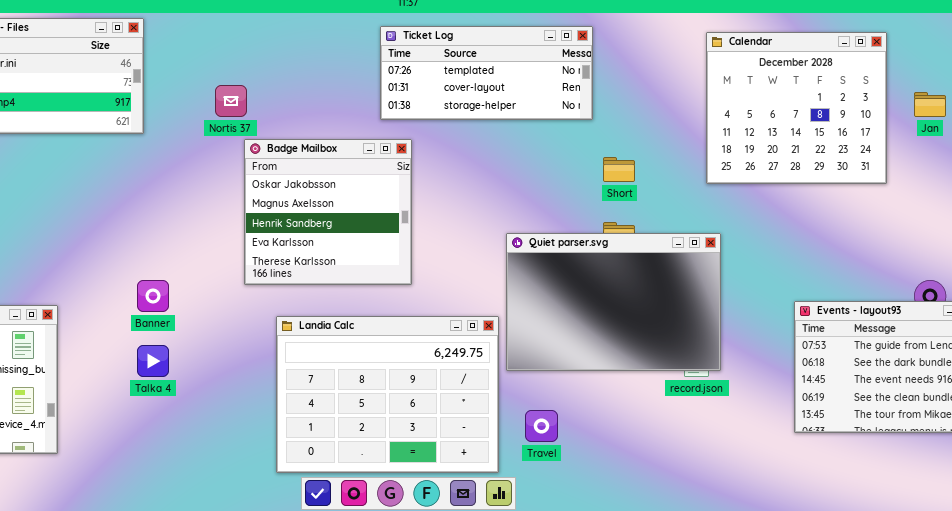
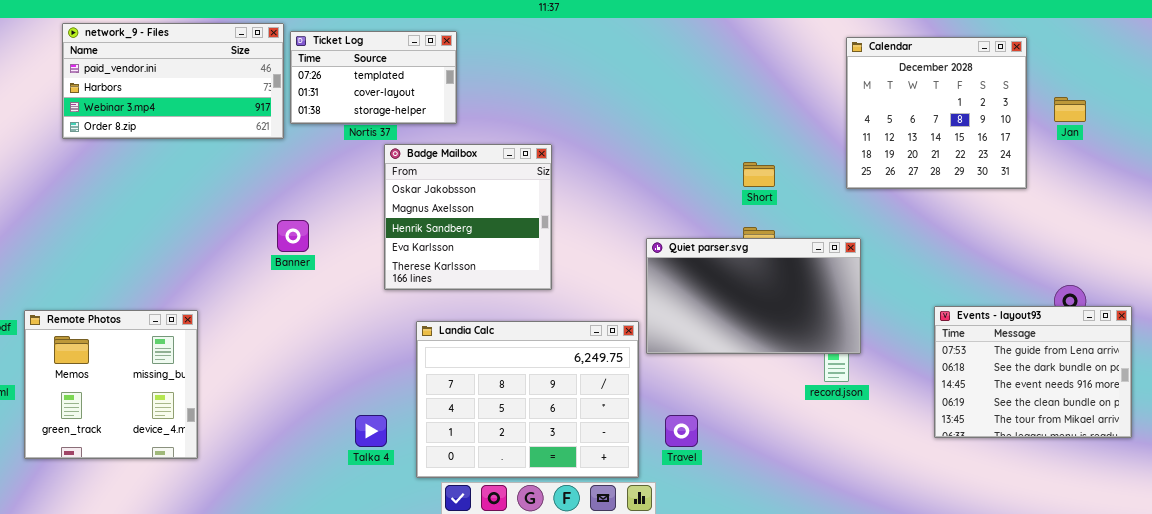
Ticket Log: [380,26,593,120] -> [290,31,457,124], moved, resized
Quiet parser.svg: [506,233,721,371] -> [646,238,861,354], resized
Banner: [137,280,169,312] -> [277,220,309,252], moved
Talka 4: [137,345,169,377] -> [355,415,387,447], moved

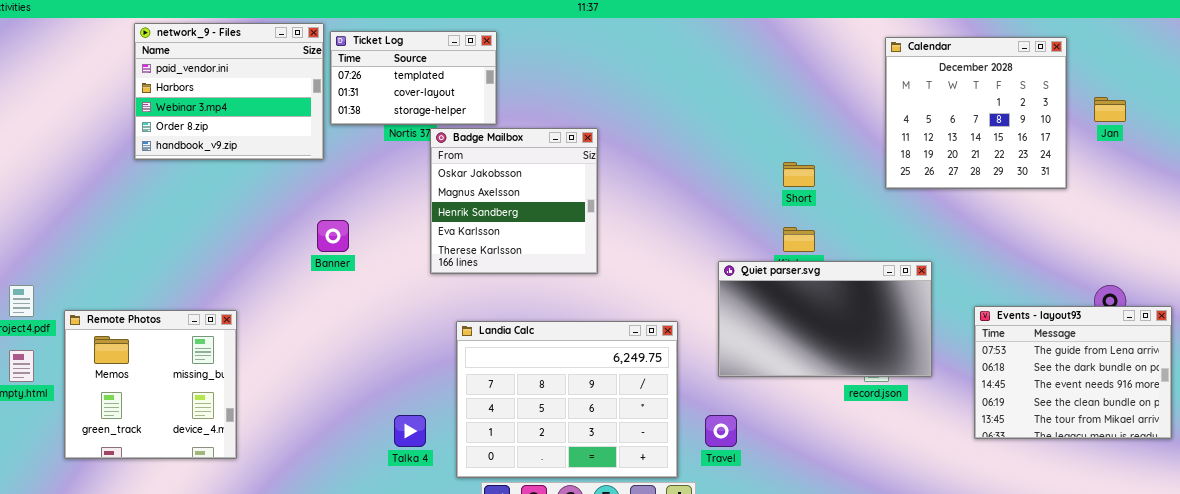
network_9 - Files: [62,23,284,139] -> [134,23,324,160], resized
Badge Mailbox: [384,144,552,290] -> [430,128,598,274], moved
Quiet parser.svg: [646,238,861,354] -> [718,261,932,377], moved

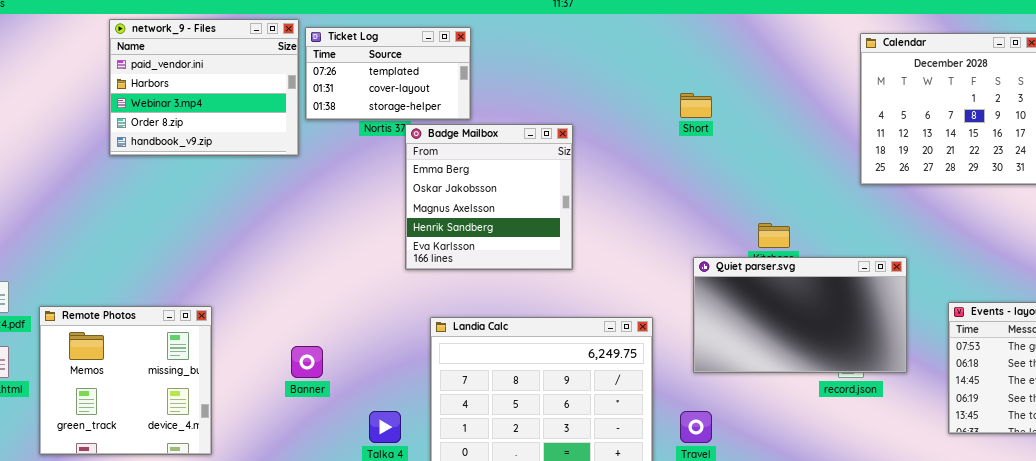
Badge Mailbox: [430,128,598,274] -> [405,124,573,270], scrolled up 1 row
Short: [783,162,815,187] -> [680,93,712,118], moved
Banner: [317,220,349,252] -> [291,346,323,378], moved

